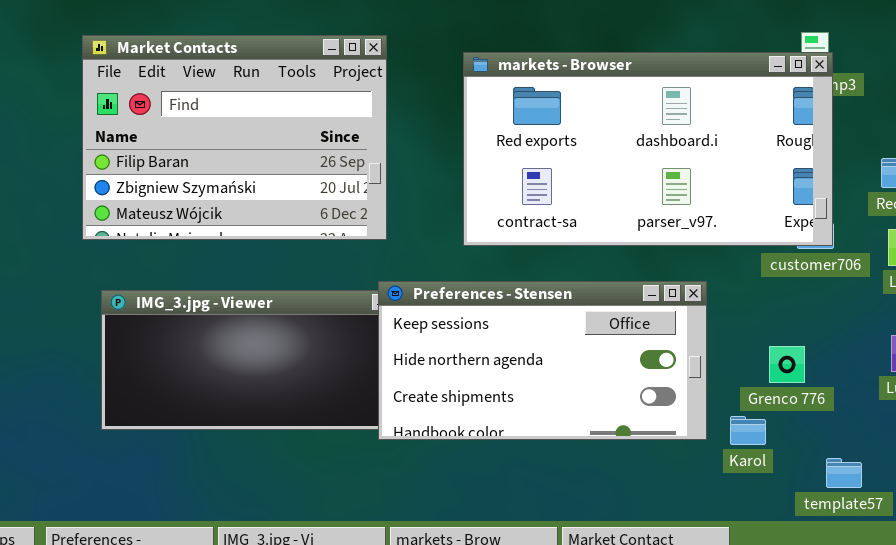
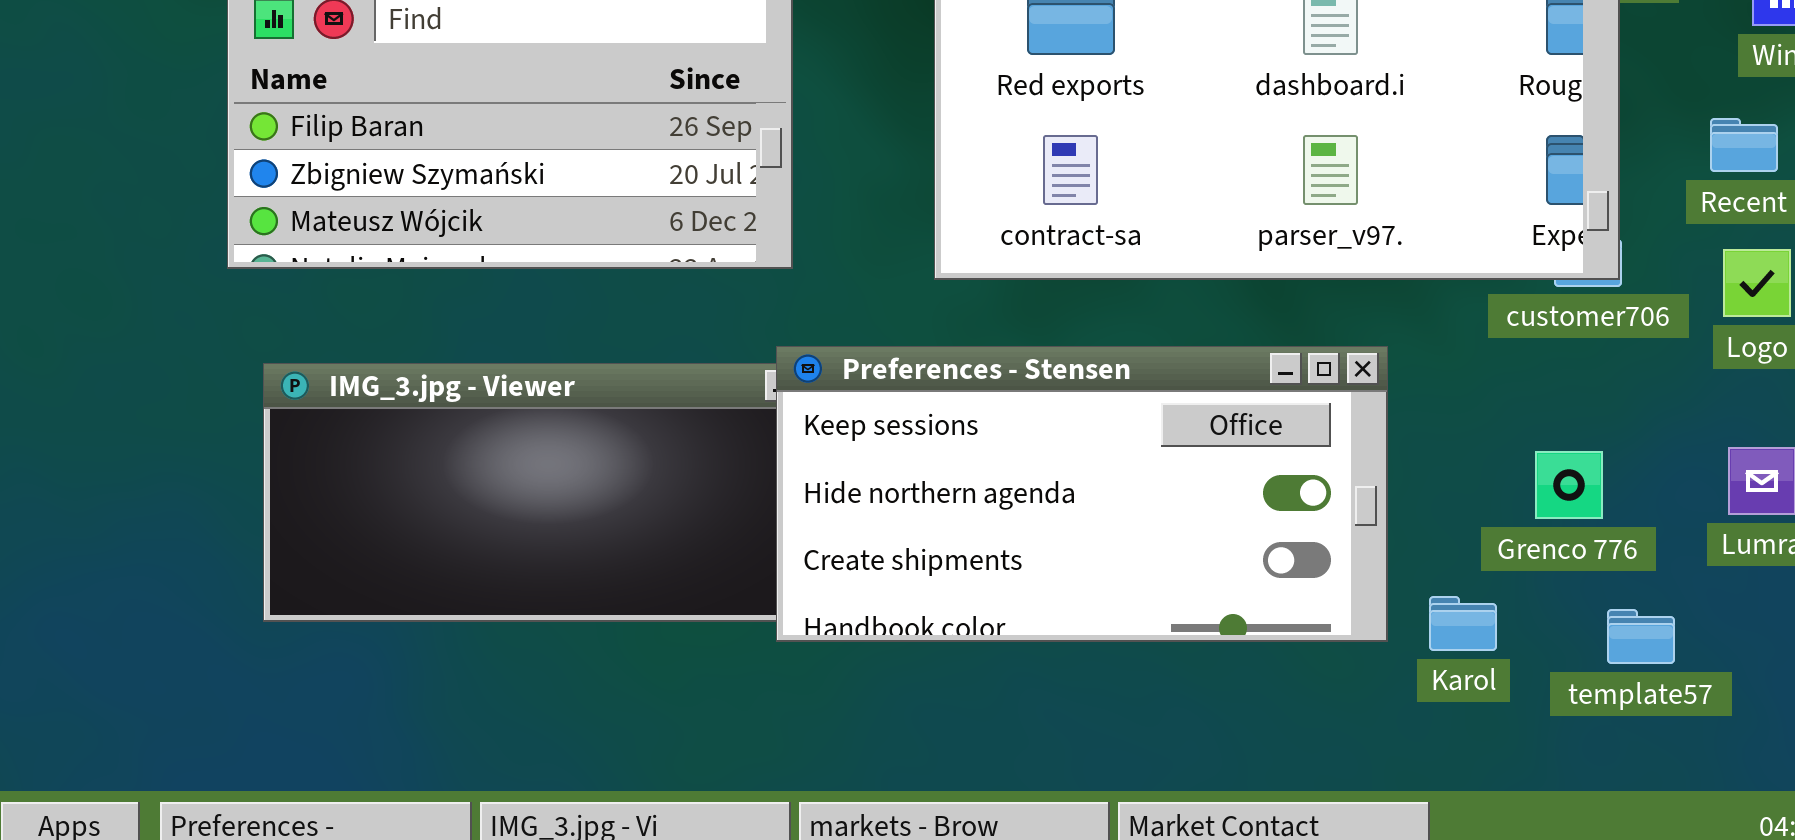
Grenco 776: [769,346,805,383] -> [1535,451,1603,519], moved
template57: [826,458,862,488] -> [1607,609,1675,664], moved

